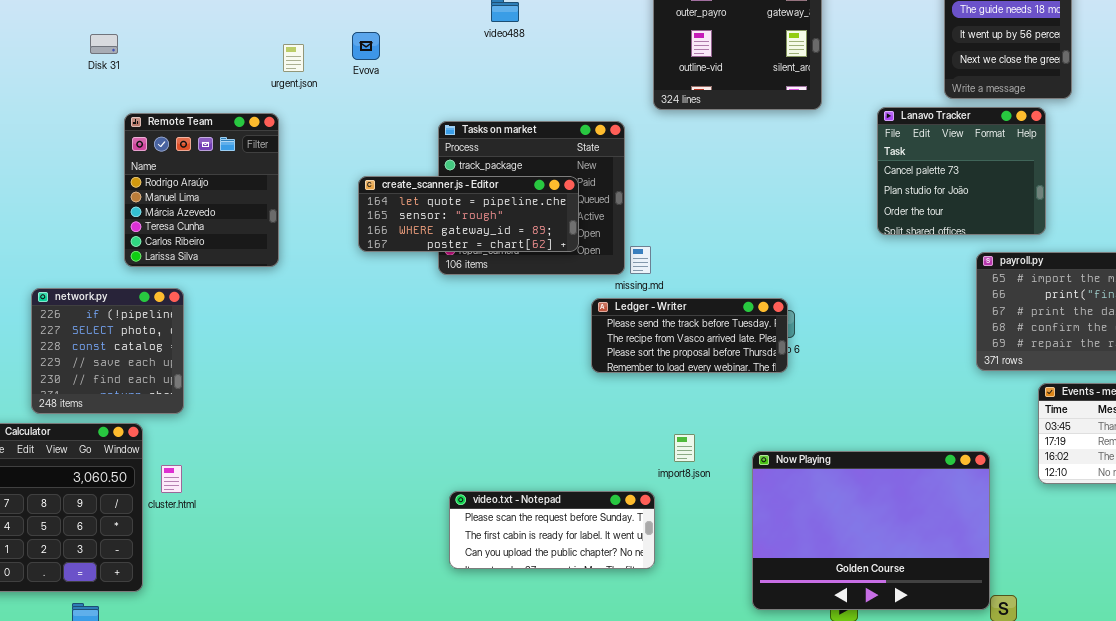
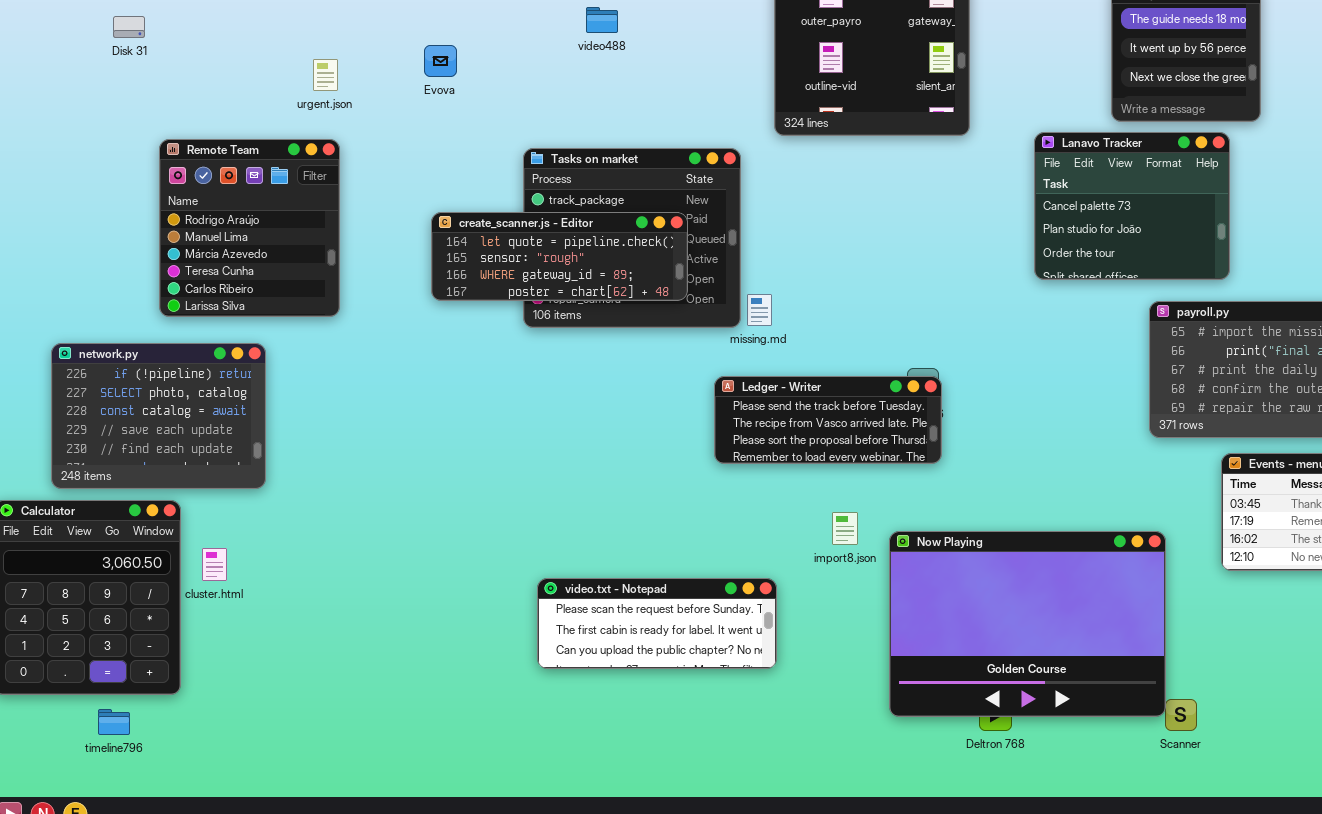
Disk 31: [90,34,118,54] -> [113,16,145,38], moved
urgent.json: [283,44,304,72] -> [313,59,338,91], moved
network.py: [31,288,184,414] -> [51,343,266,489], resized
Ledger - Writer: [591,298,788,373] -> [714,376,942,464], moved
import8.json: [674,434,695,462] -> [832,512,858,545], moved

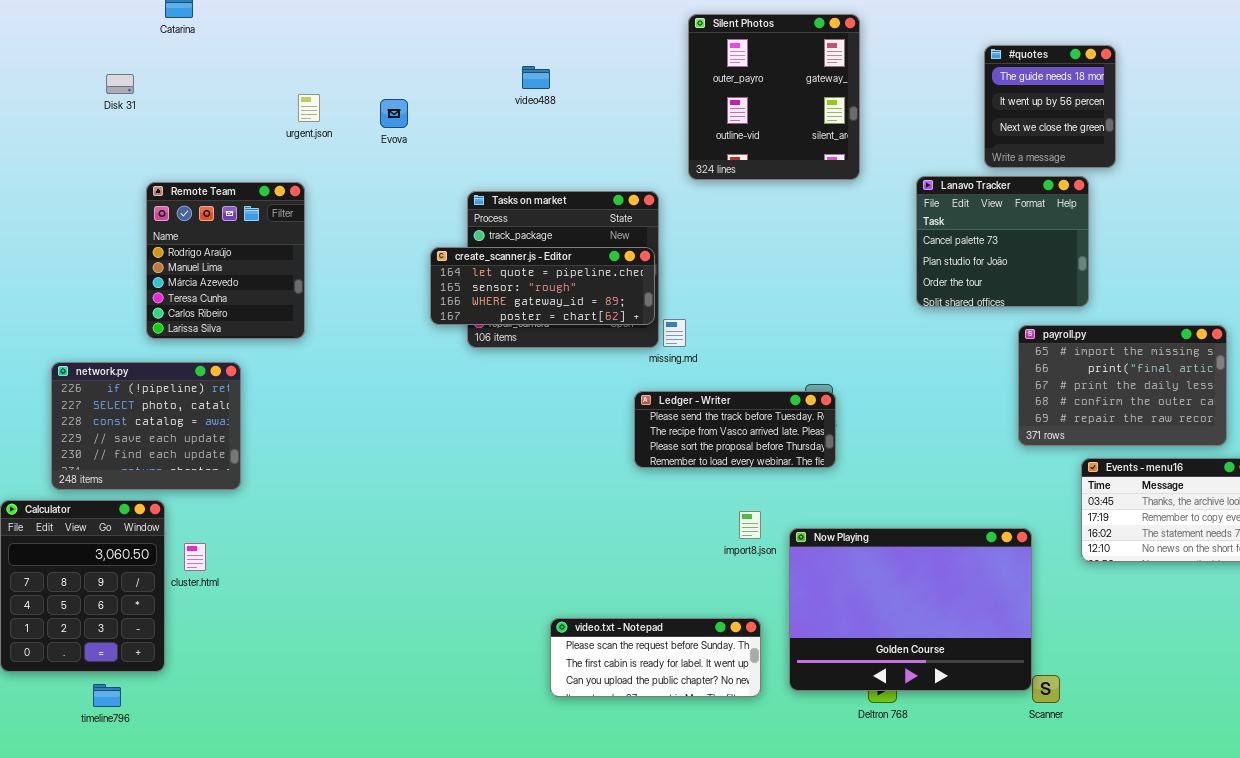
urgent.json: [313,59,338,91] -> [298,94,320,122], moved
create_scanner.js - Editor: [431,212,688,301] -> [430,247,655,325], moved
video.txt - Notepad: [537,578,777,669] -> [550,618,761,697], moved

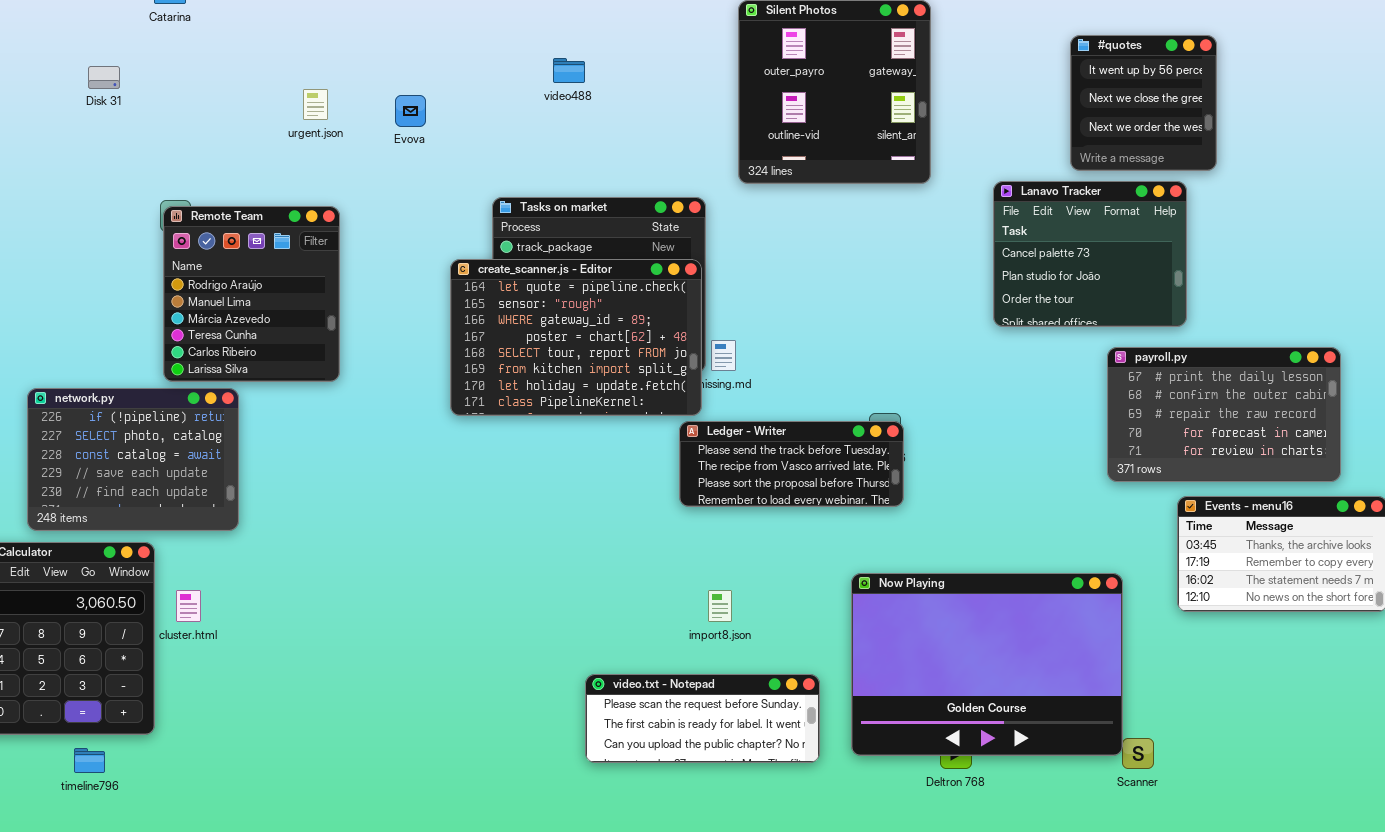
#quotes: [984,45,1116,168] -> [1070,35,1217,171], scrolled down 1 row
Remote Team: [146,182,305,339] -> [163,206,340,382], moved
create_scanner.js - Editor: [430,247,655,325] -> [450,259,702,416], resized
payroll.py: [1018,325,1227,446] -> [1107,347,1341,482], scrolled down 2 rows
import8.json: [739,511,761,539] -> [708,590,732,622], moved

